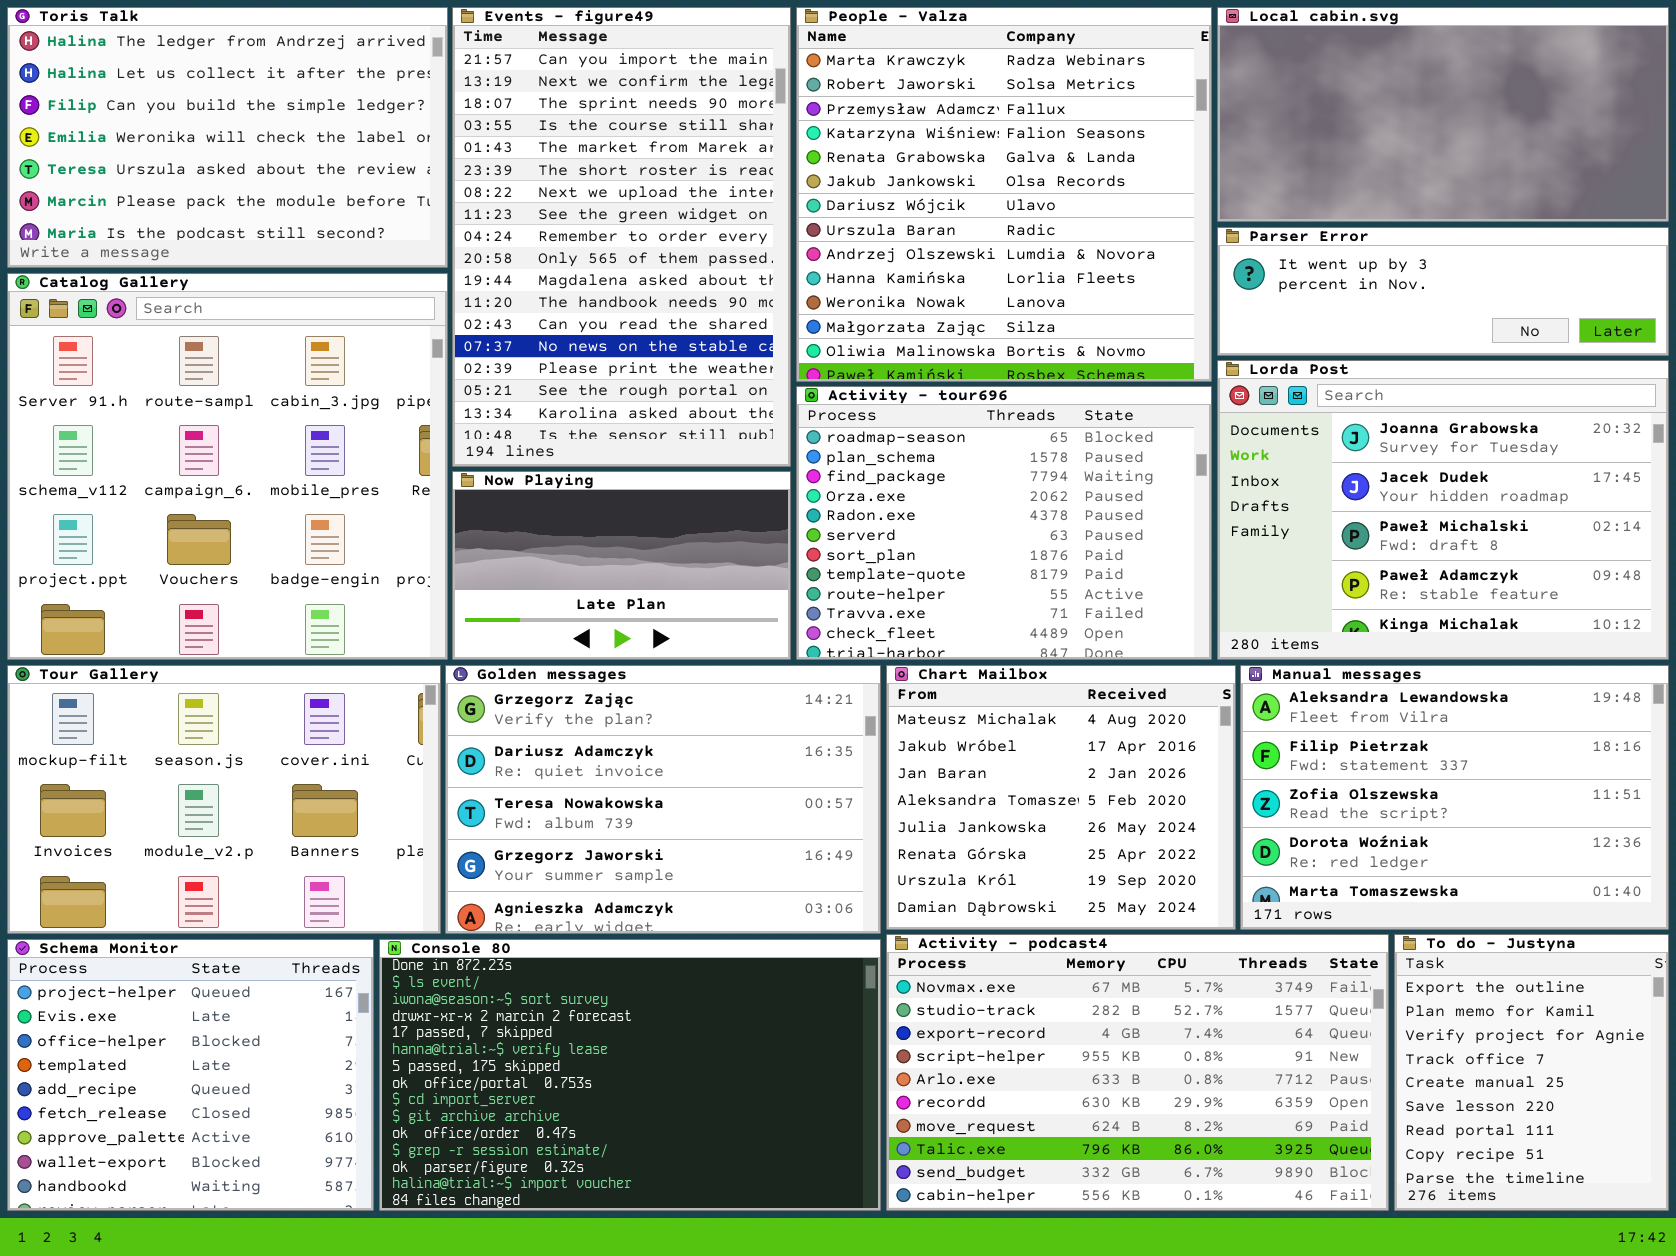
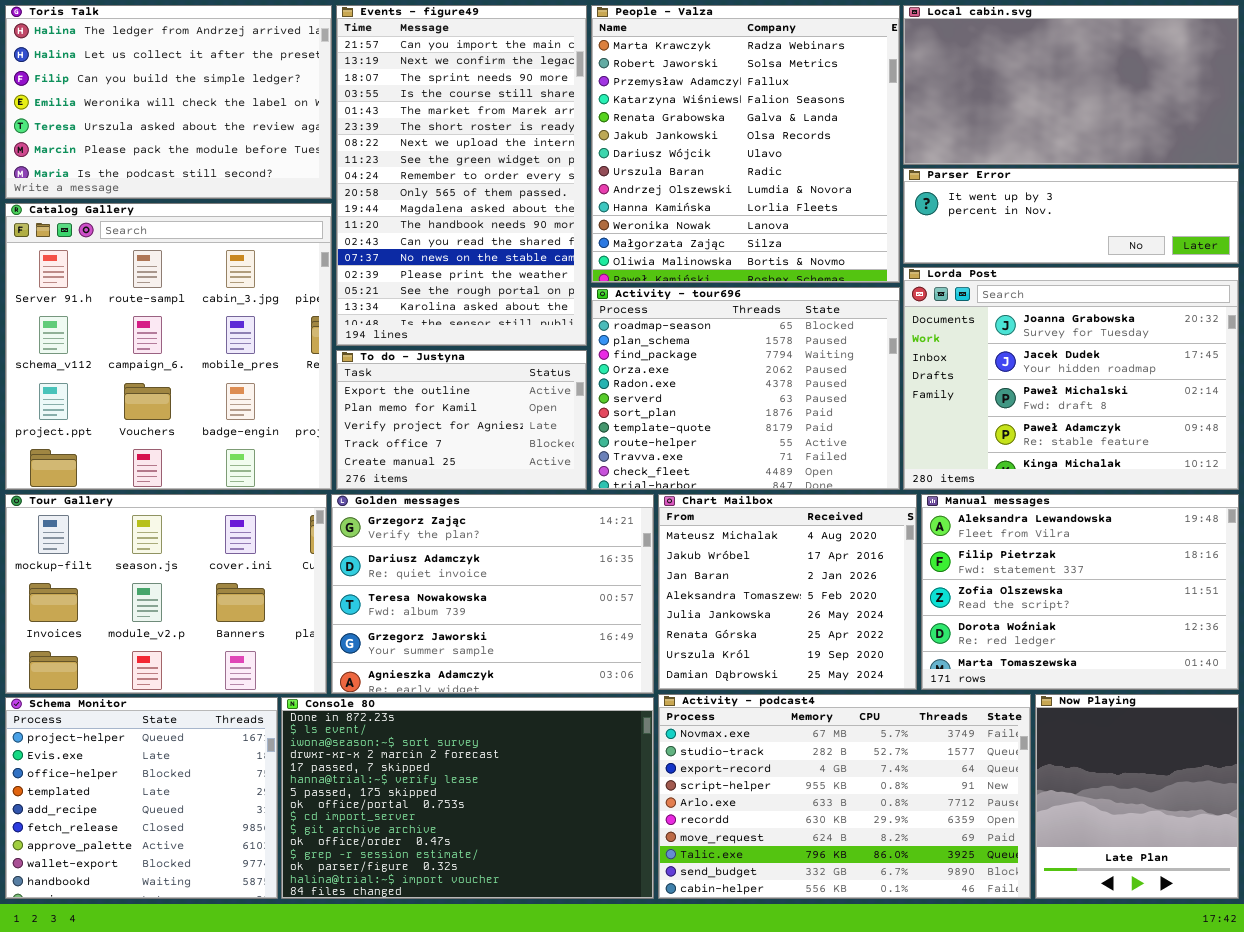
Now Playing: [452,471,791,660] -> [1035,694,1239,899], moved, resized
To do - Justyna: [1394,934,1669,1211] -> [336,350,587,490], moved, resized

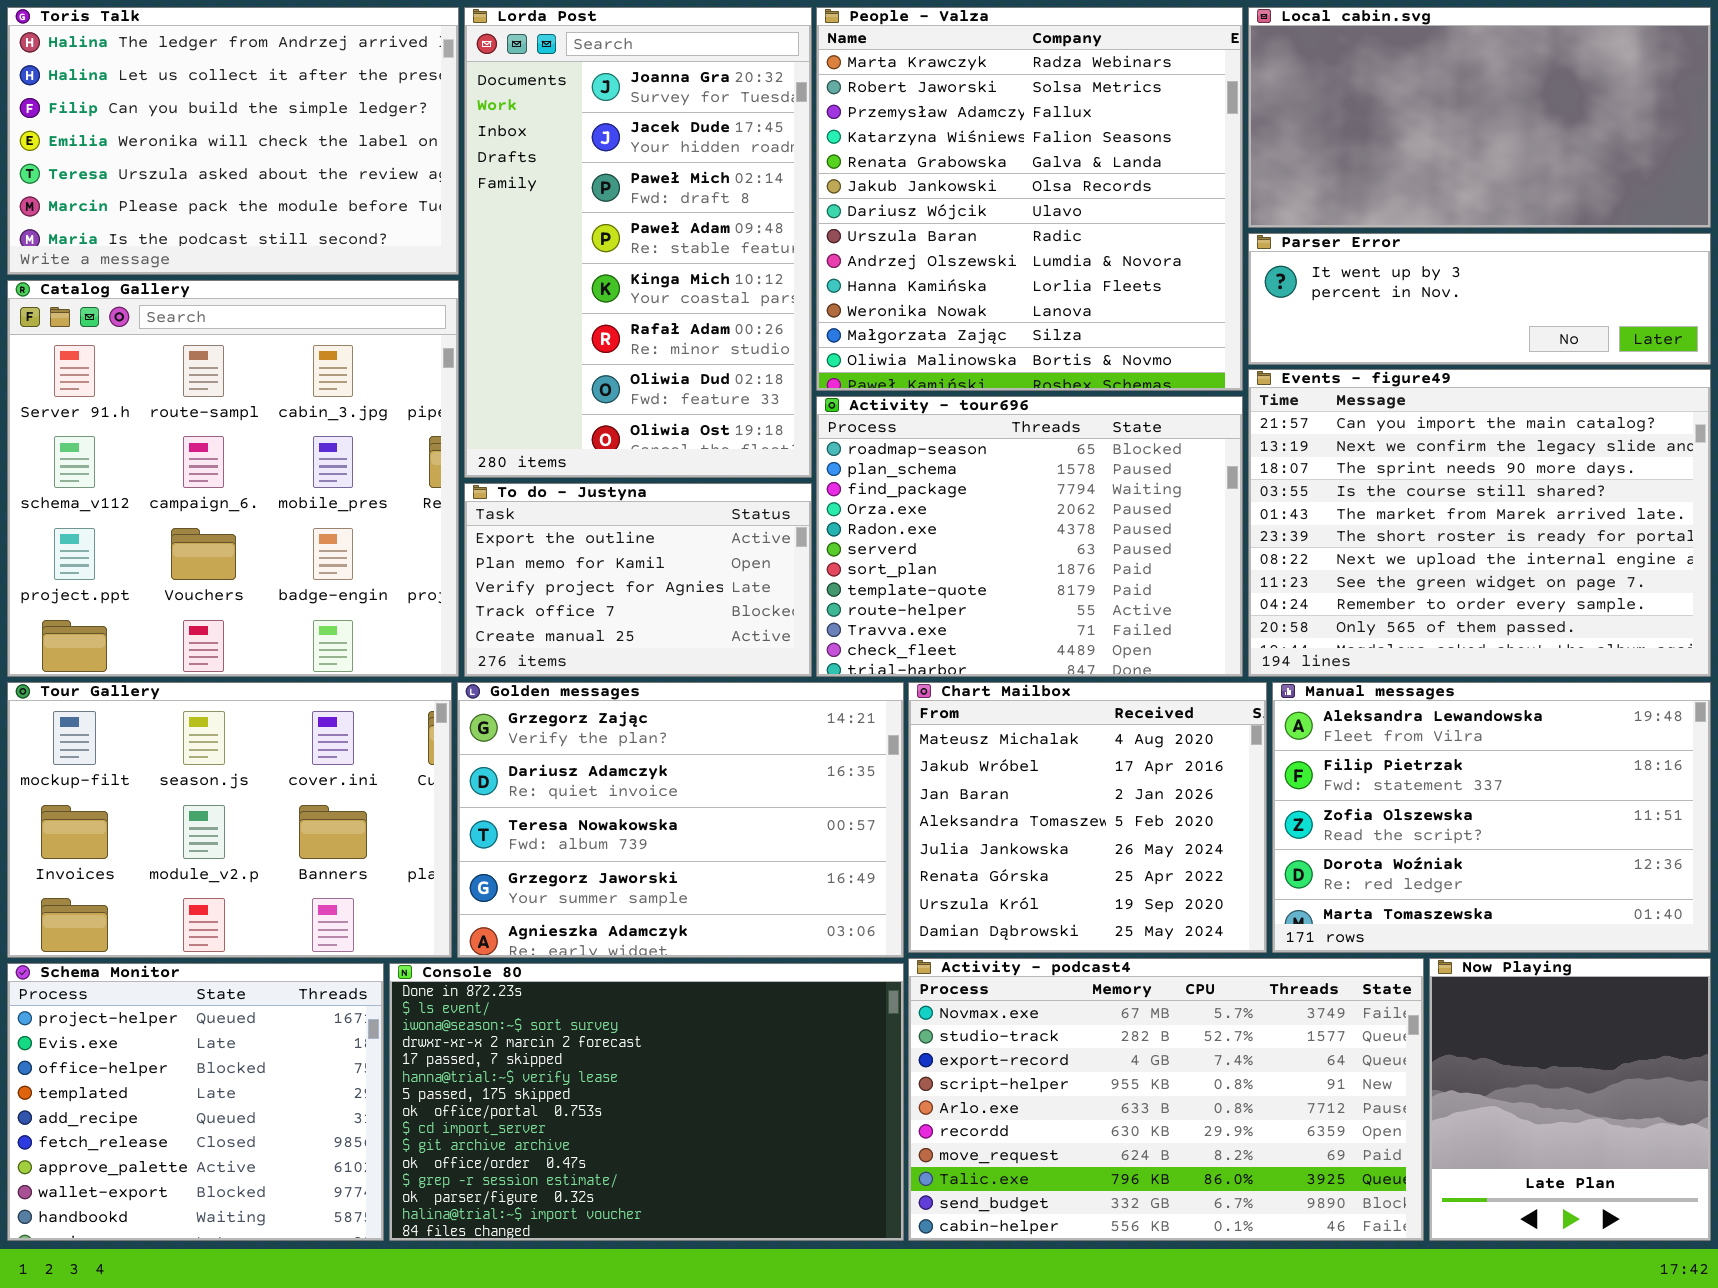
Events - figure49: [336,5,587,346] -> [1248,369,1711,677], moved, resized
Lorda Post: [903,267,1239,490] -> [464,7,812,478], moved, resized

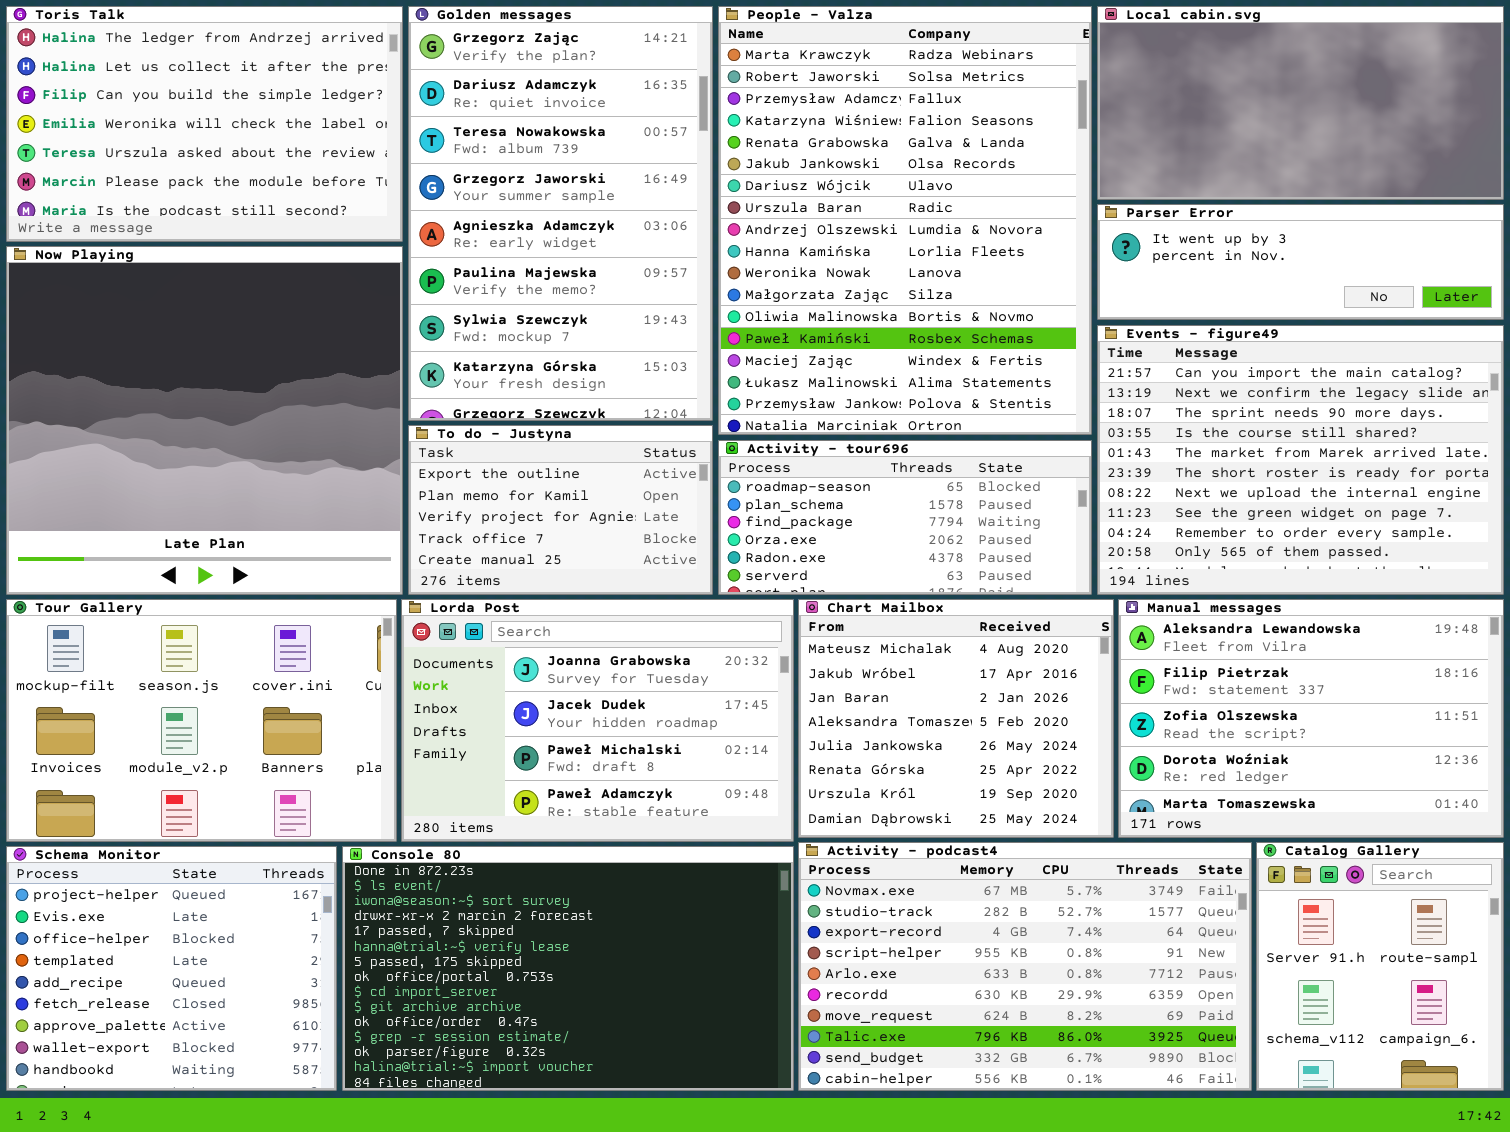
Lorda Post: [464,7,812,478] -> [401,599,794,842], moved, resized
People - Valza: [816,7,1243,391] -> [718,6,1092,435], resized
Catalog Gallery: [7,280,459,677] -> [1256,842,1504,1091], moved, resized
Activity - tour696: [816,396,1243,677] -> [718,440,1092,595], resized
Golden messages: [457,682,904,958] -> [408,6,713,421], moved, resized
Now Playing: [1429,958,1711,1241] -> [6,246,403,595], moved, resized

